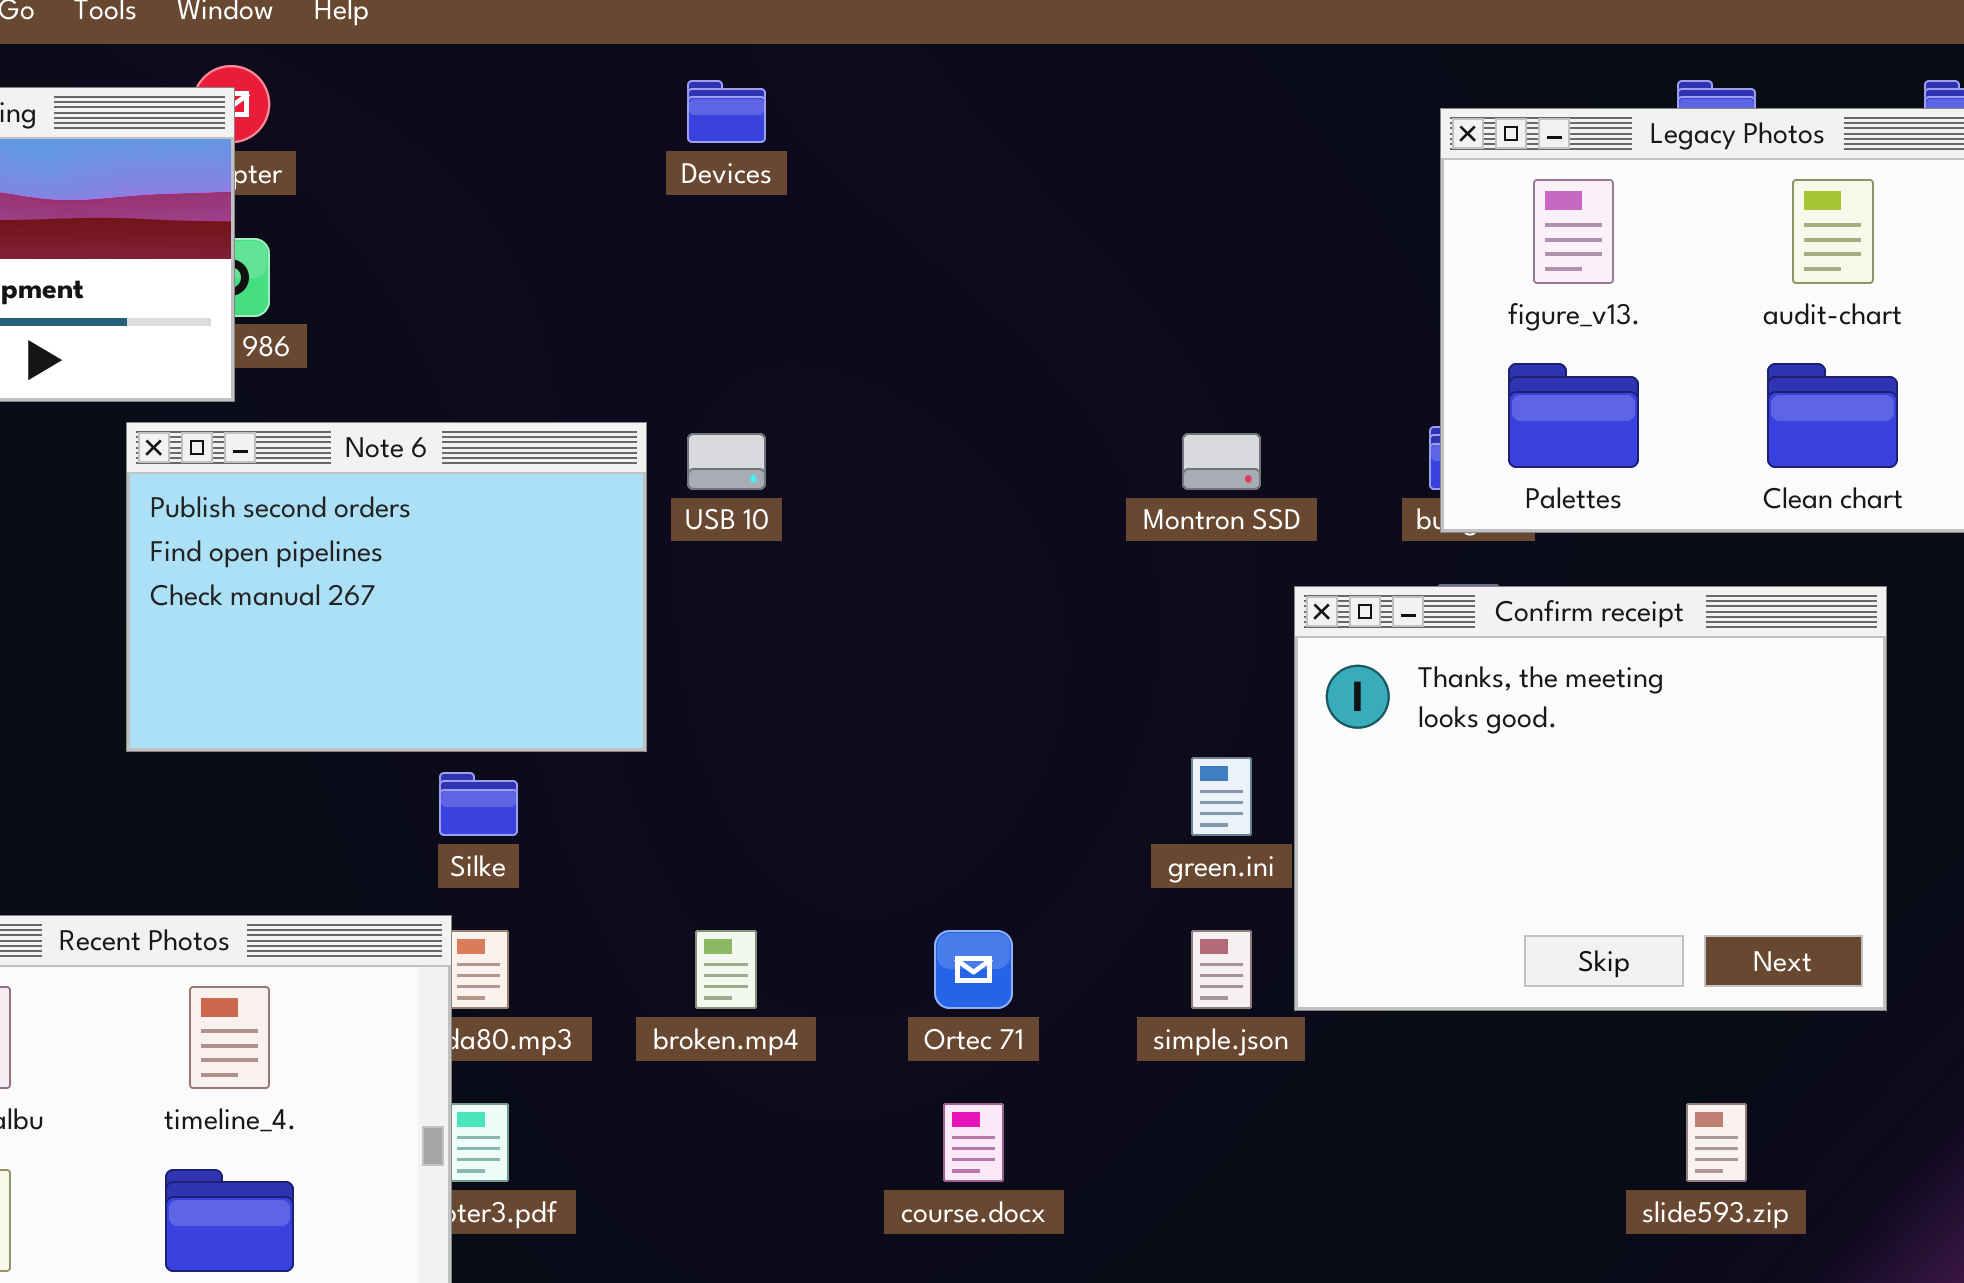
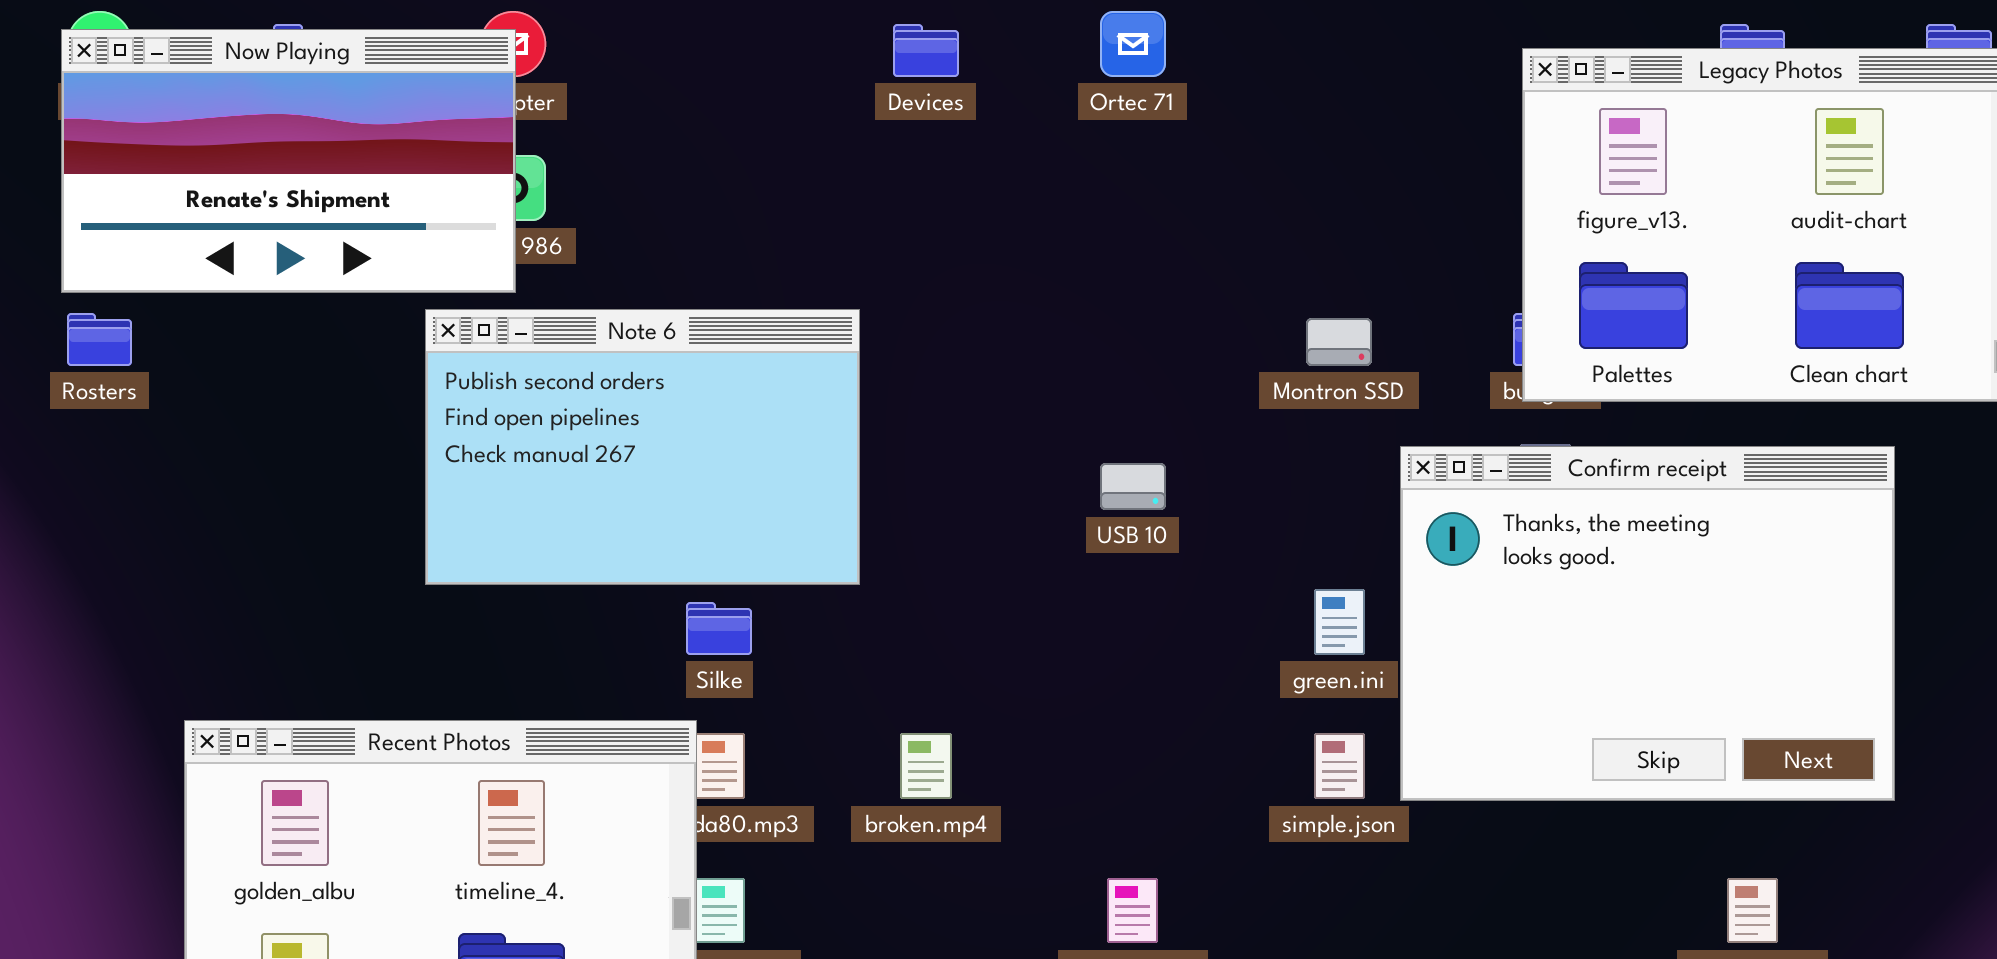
USB 10: [687,433,766,490] -> [1100,463,1166,510], moved
Ortec 71: [934,930,1013,1009] -> [1100,11,1166,77], moved

